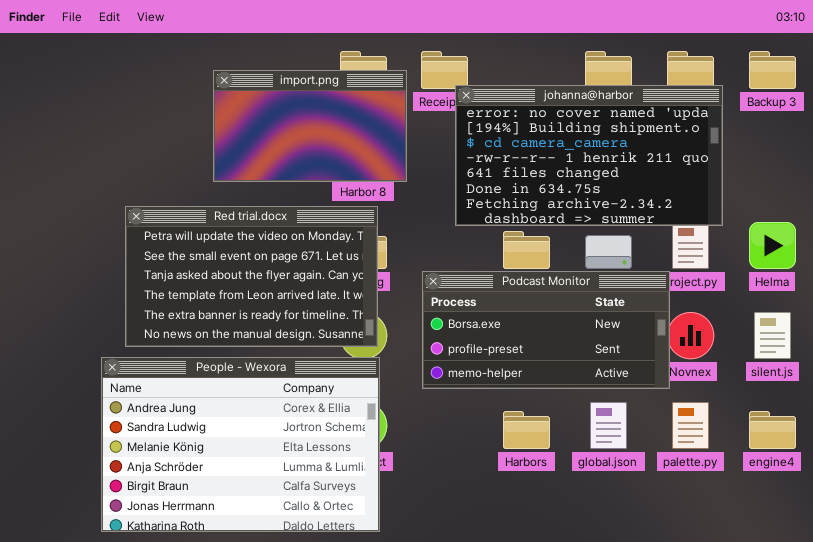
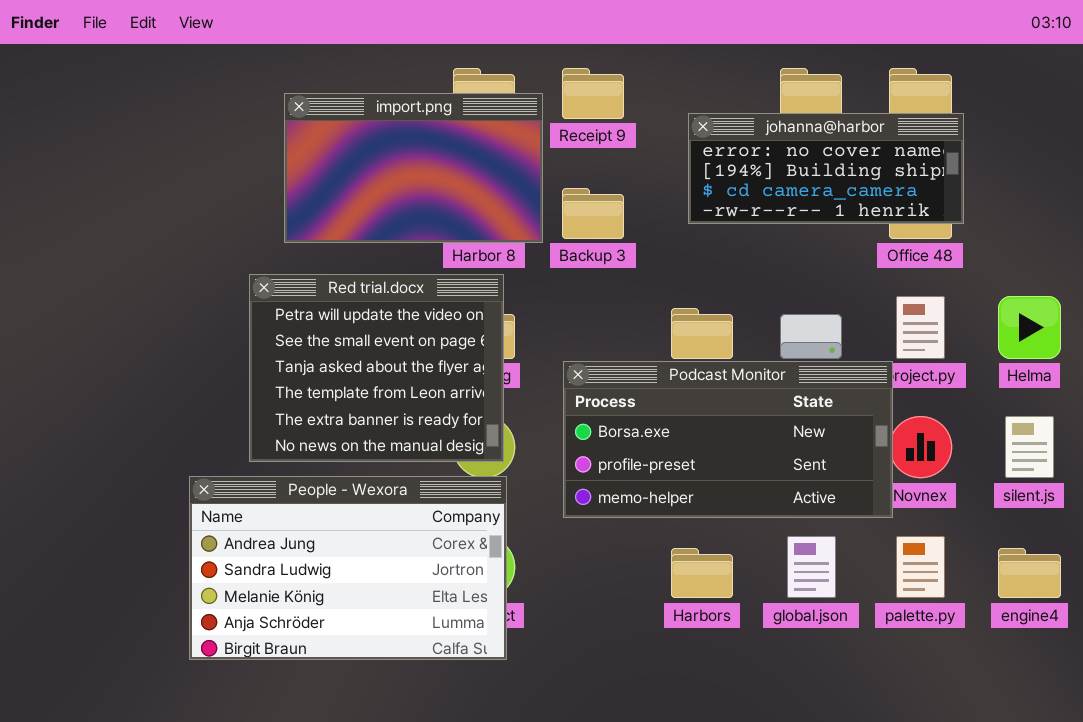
Backup 3: [749,51,796,89] -> [562,188,624,239], moved
johanna@harbor: [455,85,723,226] -> [688,113,964,224], resized
Red trial.docx: [125,206,378,347] -> [249,274,504,462], resized
People - Wexora: [101,357,380,532] -> [189,476,507,660], resized

